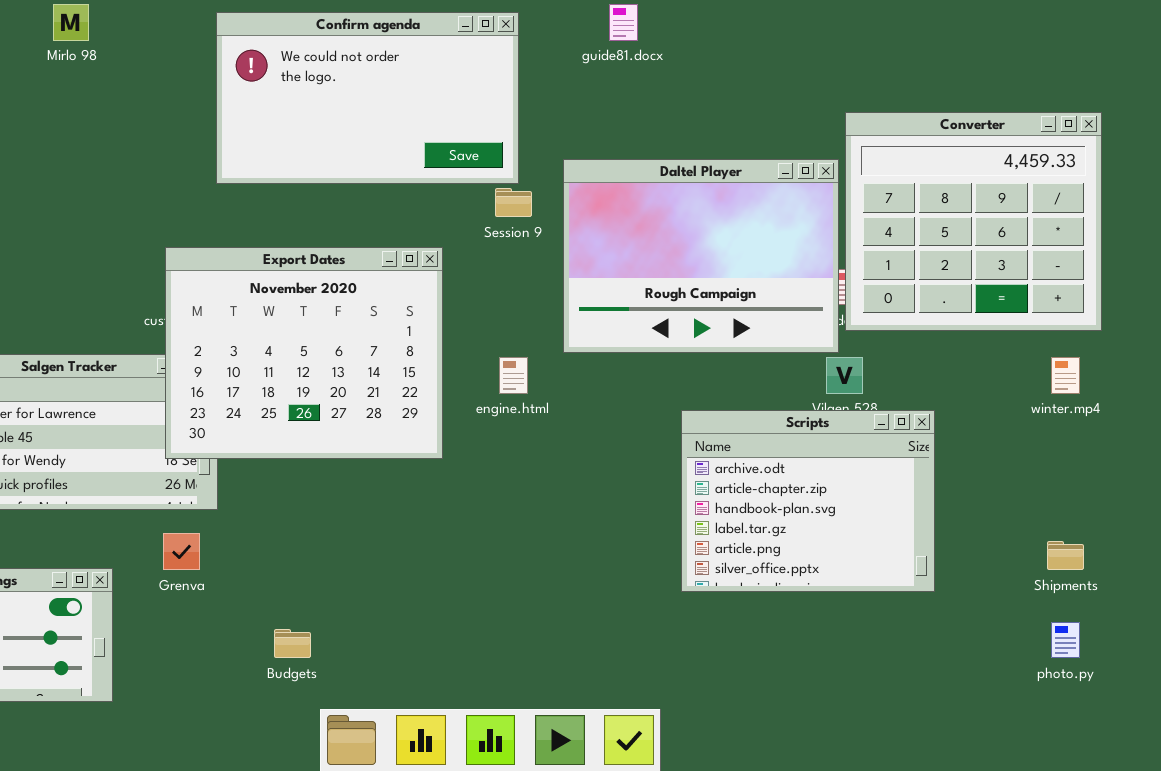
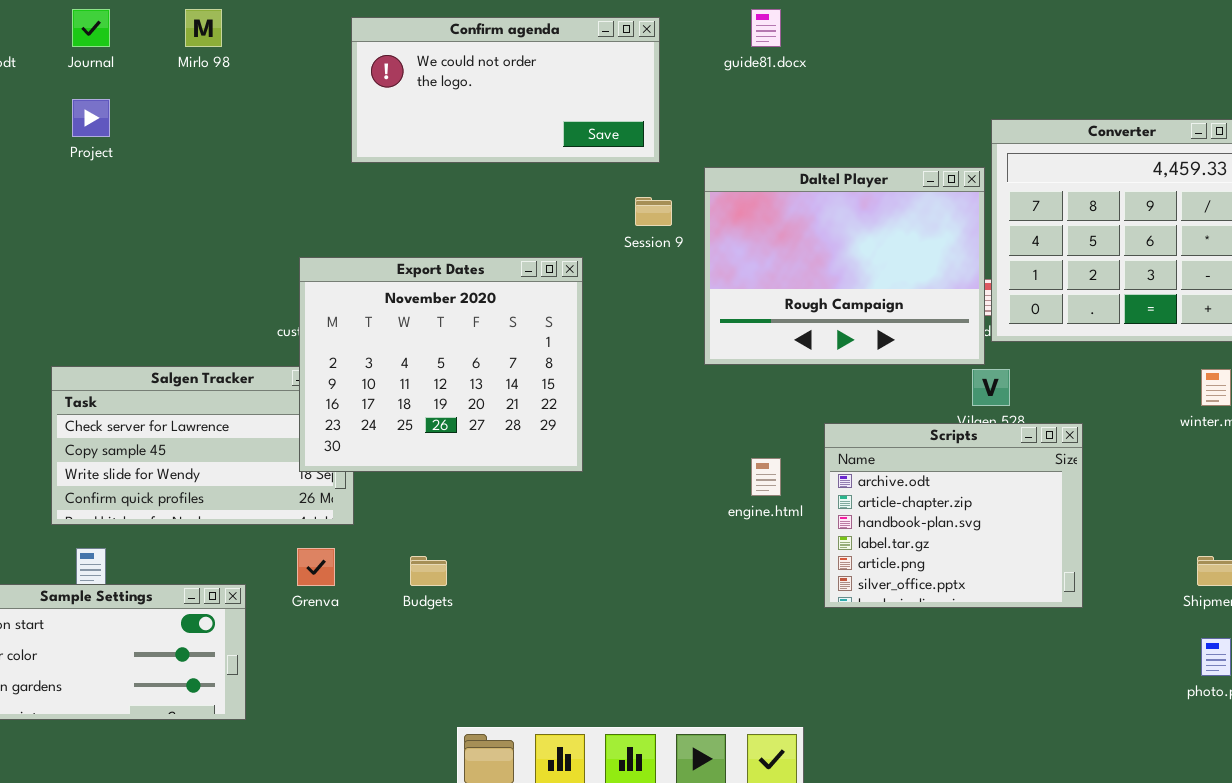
Confirm agenda: [216,12,519,184] -> [351,17,660,163], resized
engine.html: [499,357,528,394] -> [751,458,781,496], moved
Budgets: [274,629,311,658] -> [410,556,447,586], moved

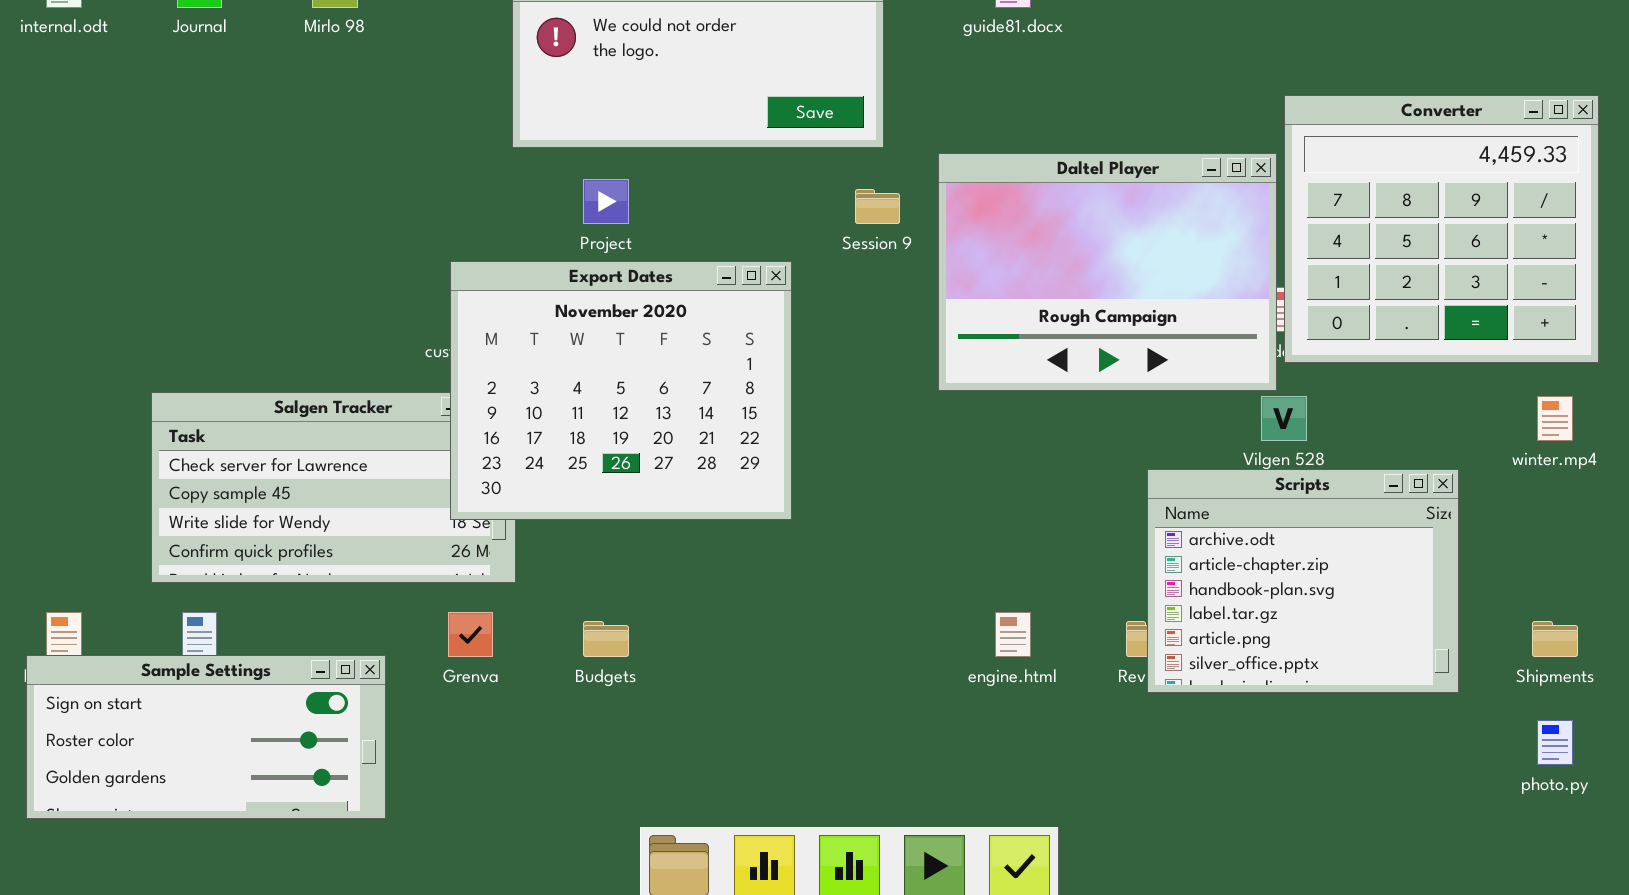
Project: [72,99,110,137] -> [583,179,629,224], moved
Scripts: [824,423,1083,608] -> [1147,469,1459,693], moved
engine.html: [751,458,781,496] -> [995,612,1031,657], moved

